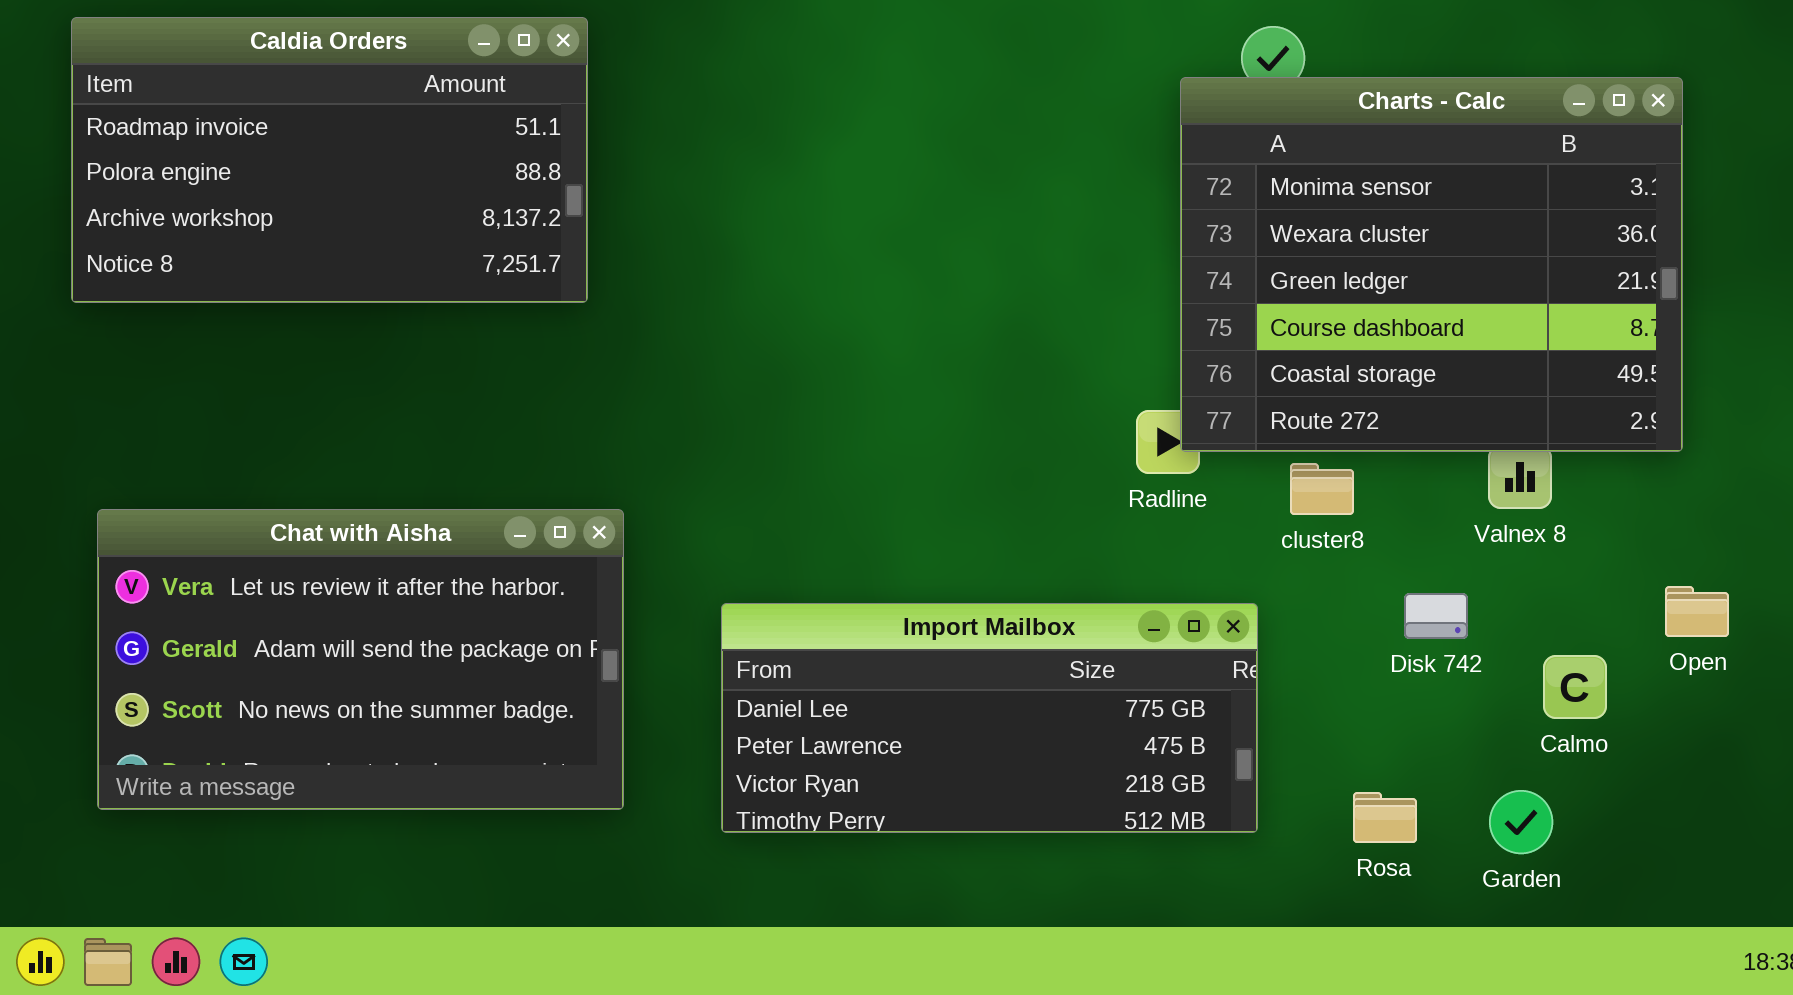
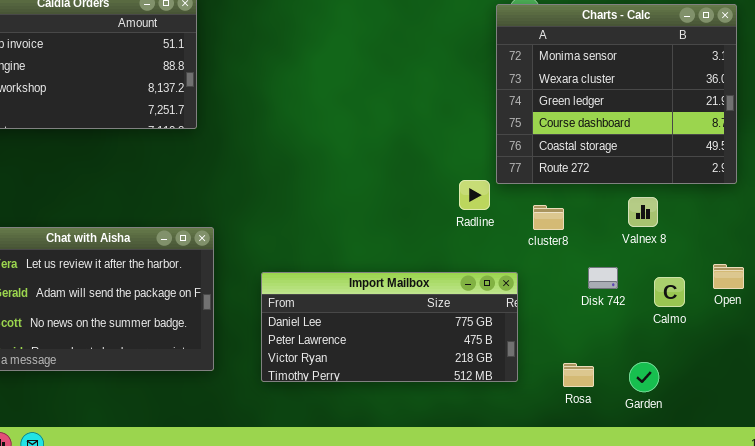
Charts - Calc: [1180,77,1683,452] -> [496,4,737,184], moved
Calmo: [1543,655,1607,719] -> [654,277,685,307], moved

